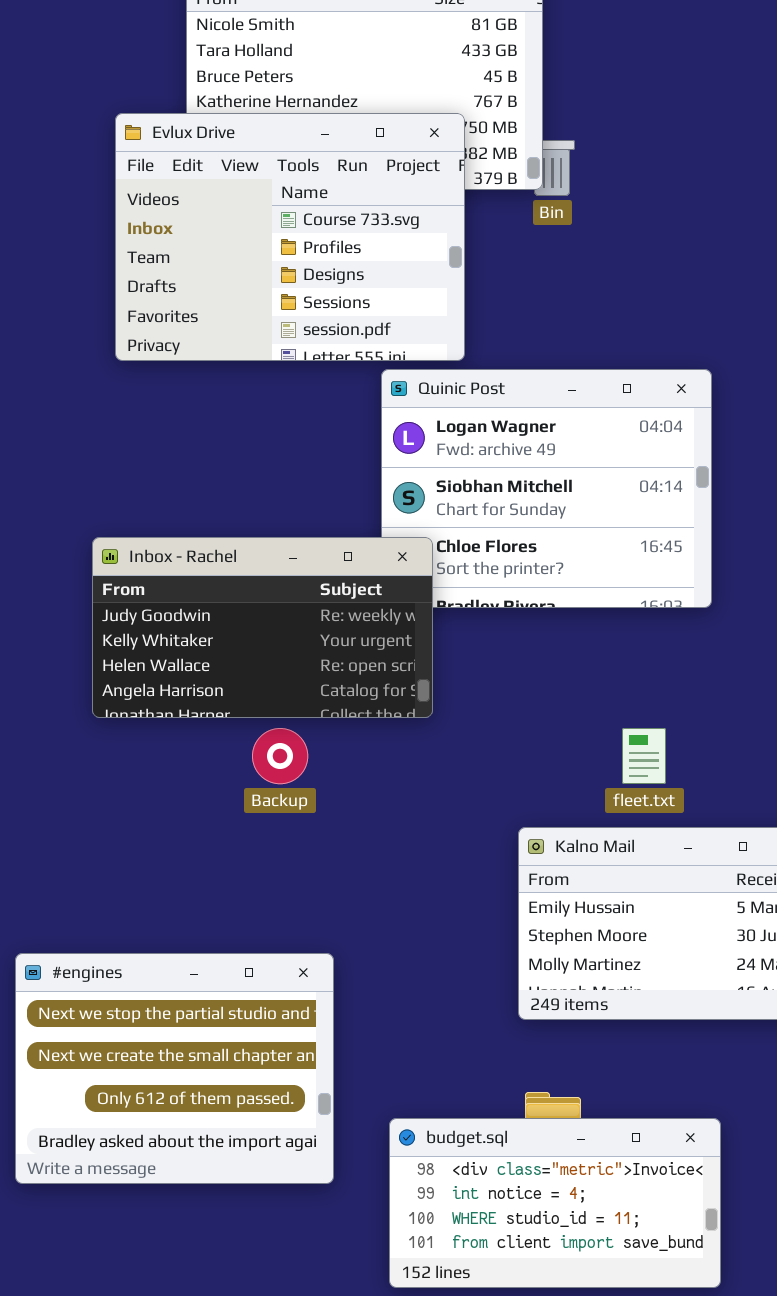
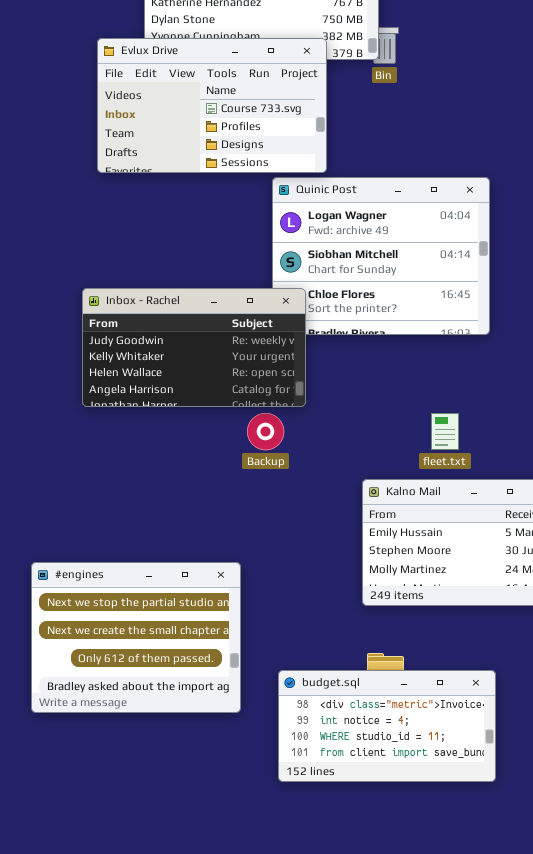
Evlux Drive: [115,113,465,361] -> [97,38,327,173], resized
Backup: [252,728,308,784] -> [247,413,284,450], moved

